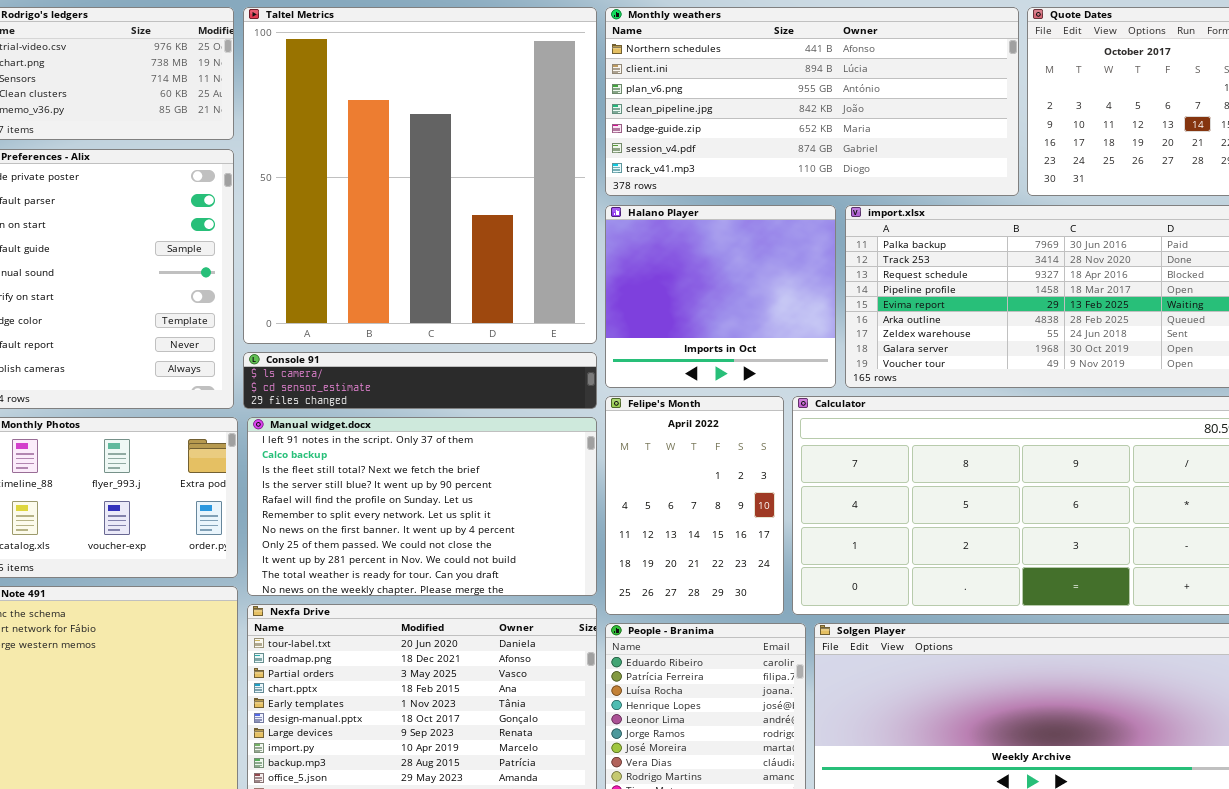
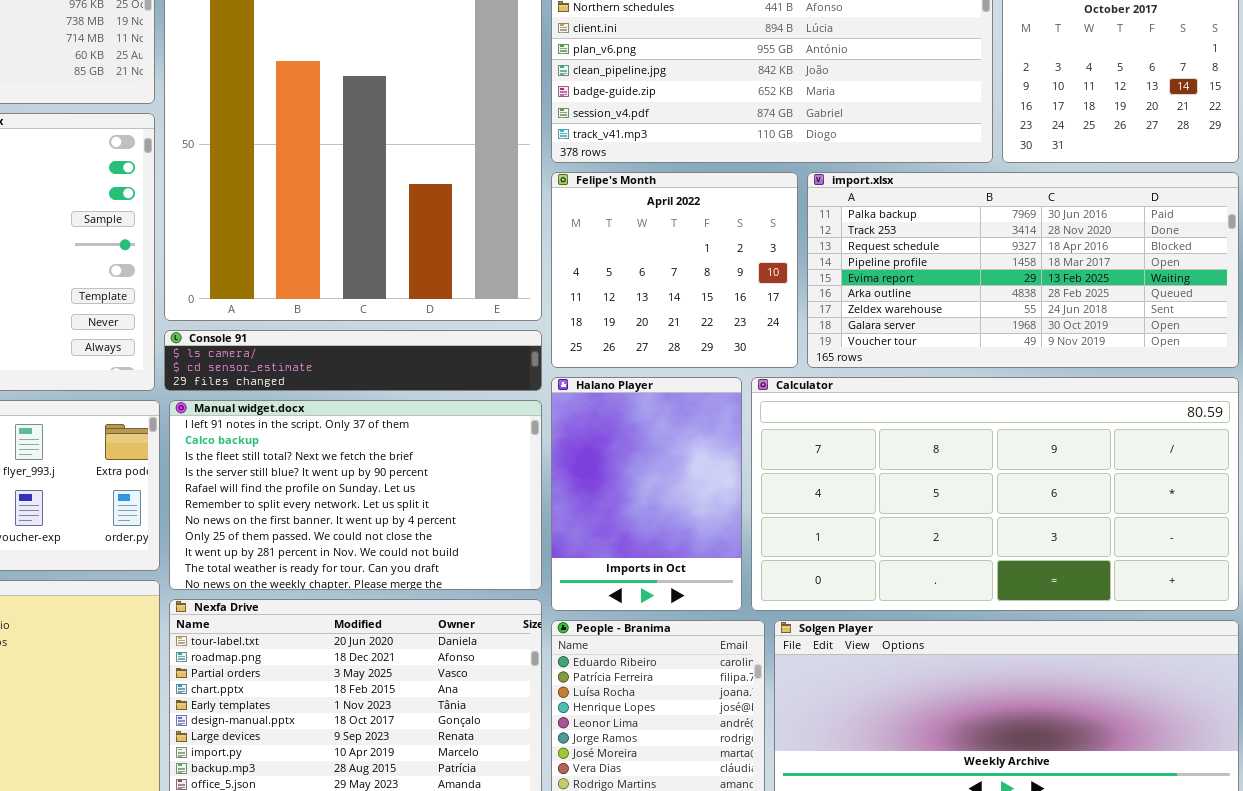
Halano Player: [605,205,836,388] -> [551,377,742,611], moved, resized
Felipe's Month: [605,396,784,615] -> [551,172,798,368], moved, resized

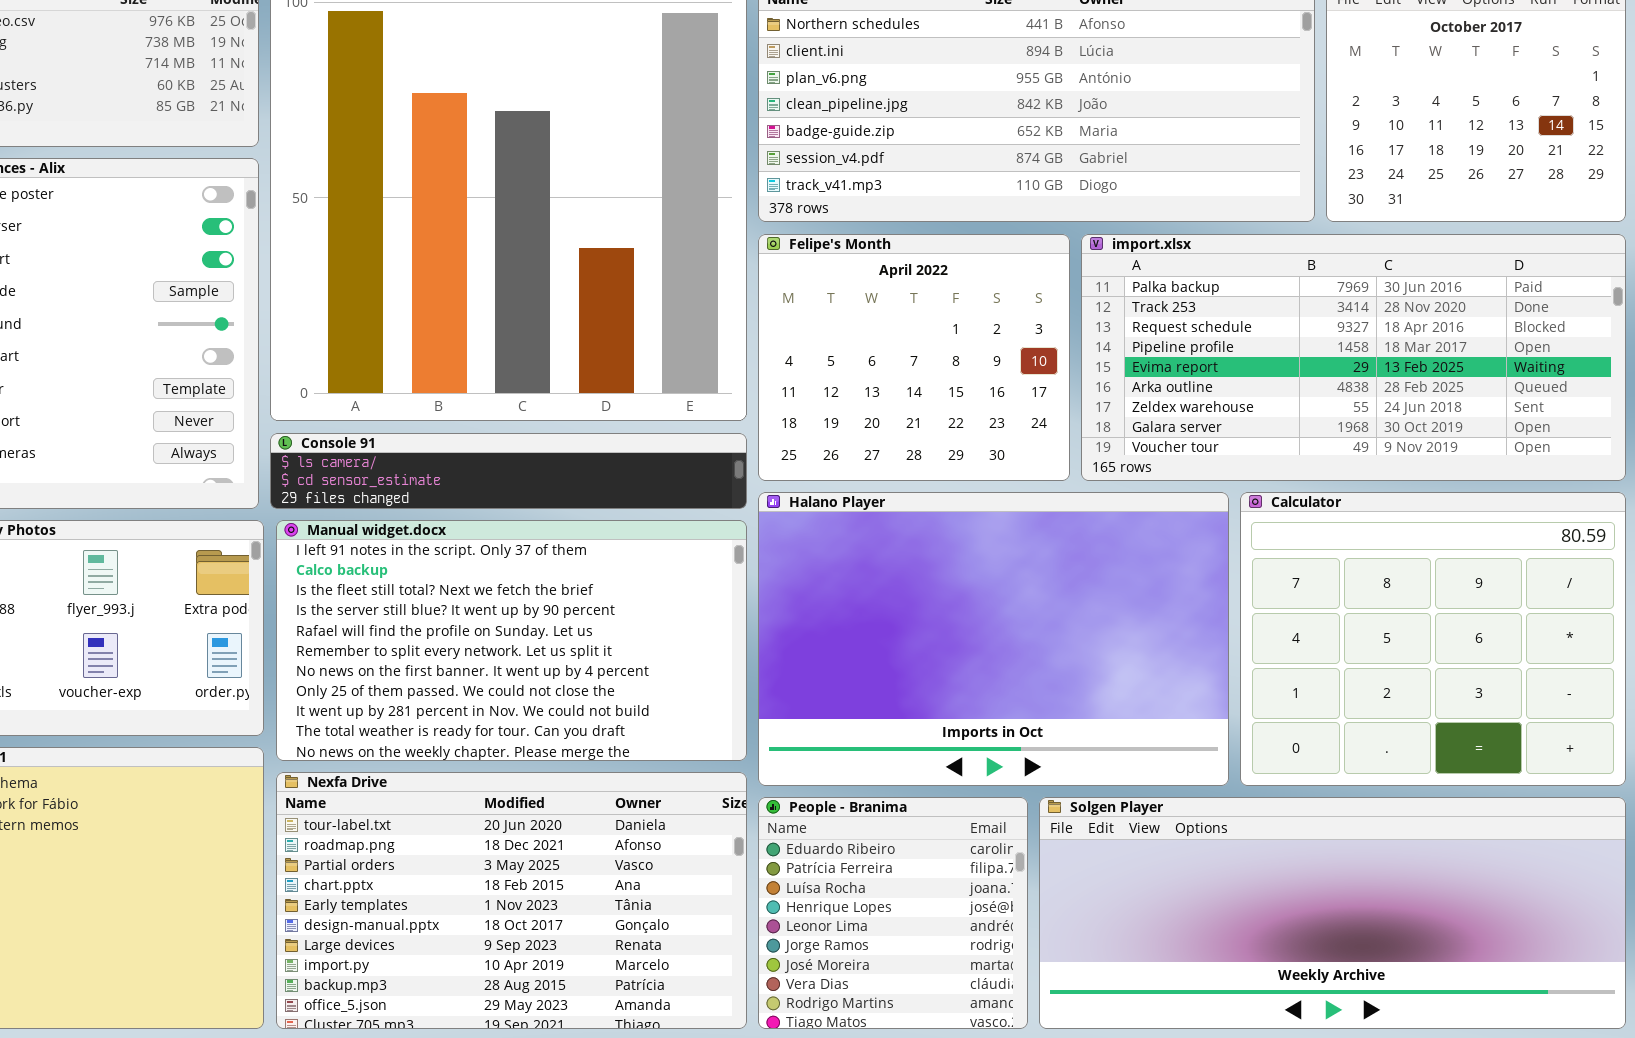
Halano Player: [551,377,742,611] -> [758,492,1229,786], resized
Calculator: [751,377,1239,611] -> [1240,492,1626,786], resized

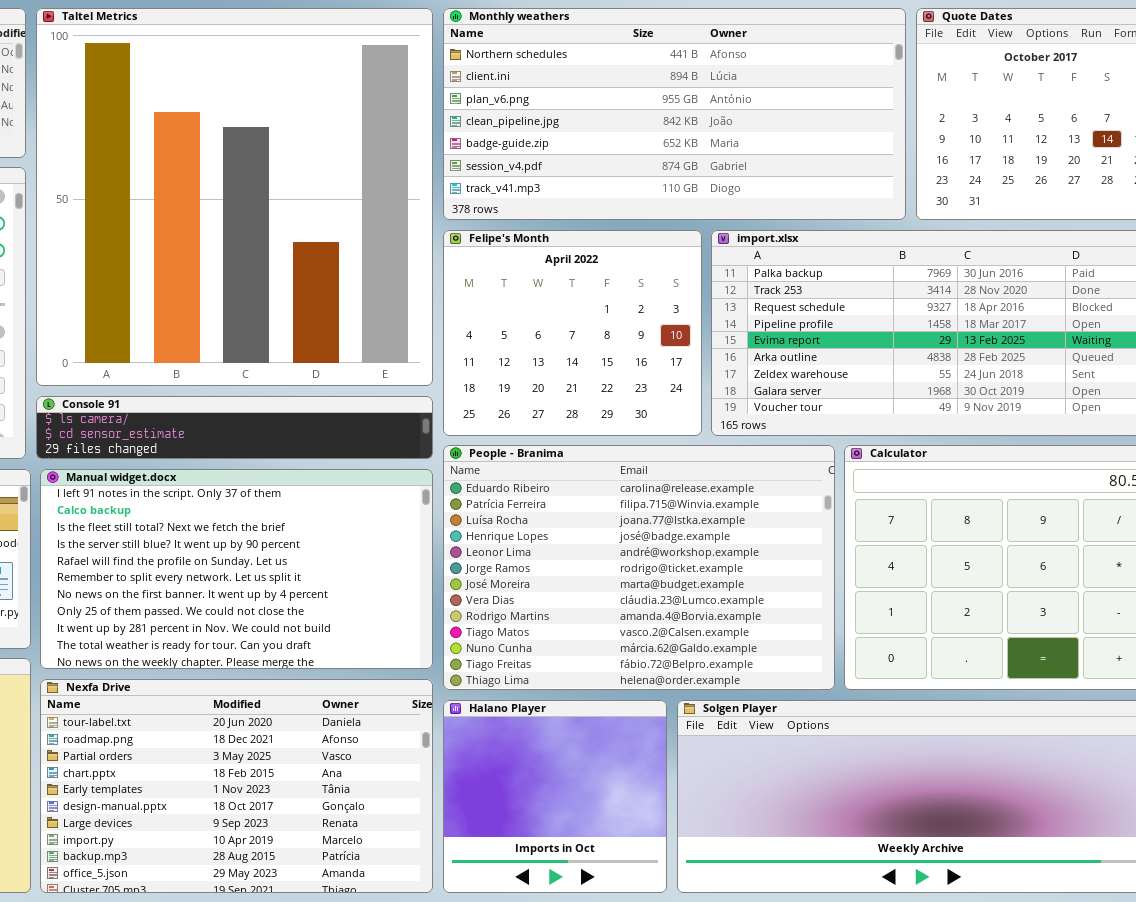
Halano Player: [758,492,1229,786] -> [443,700,667,893], moved, resized
People - Branima: [758,797,1028,1029] -> [443,445,835,690], moved, resized

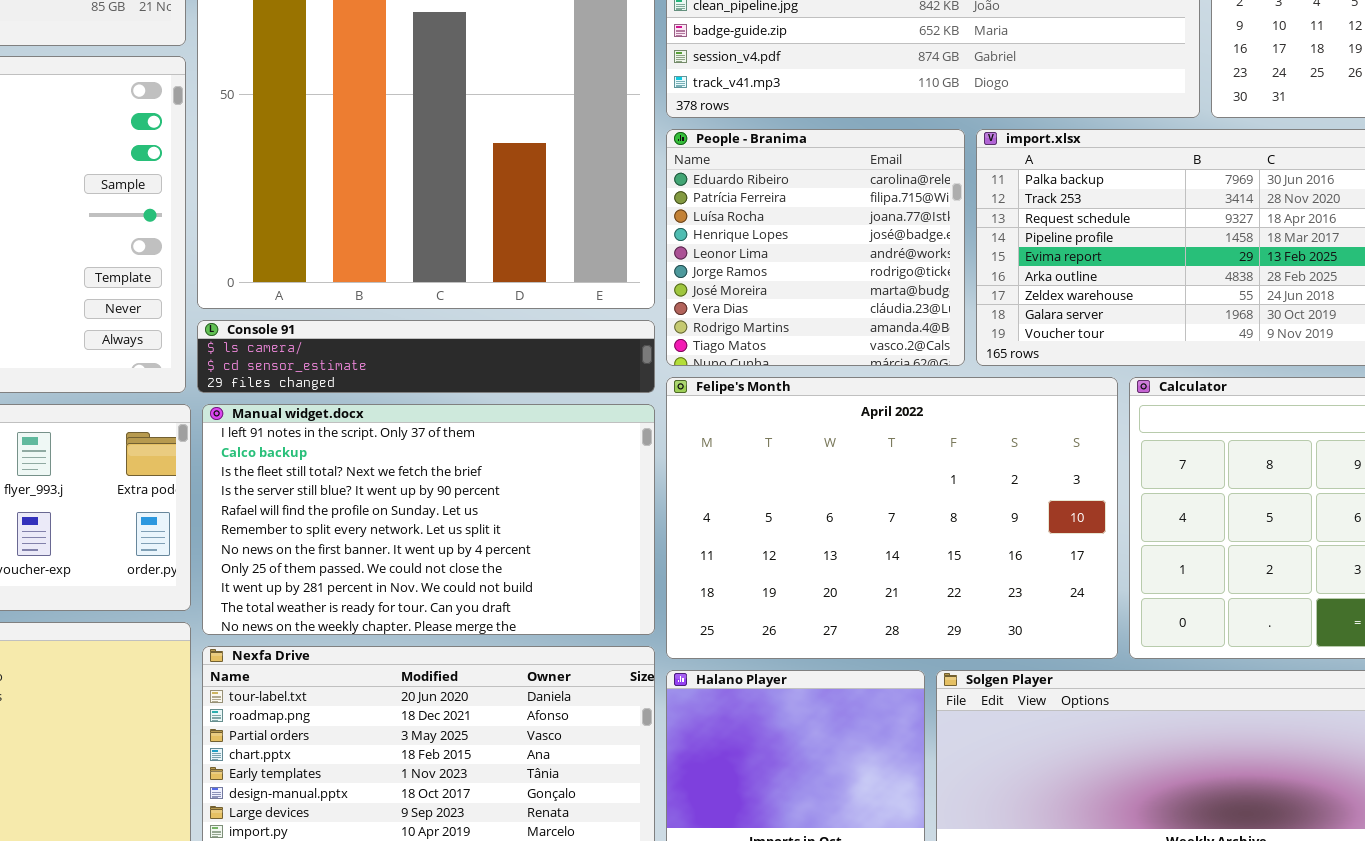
Felipe's Month: [443,230,702,436] -> [666,377,1118,659], moved, resized
People - Branima: [443,445,835,690] -> [666,129,965,366], moved, resized

